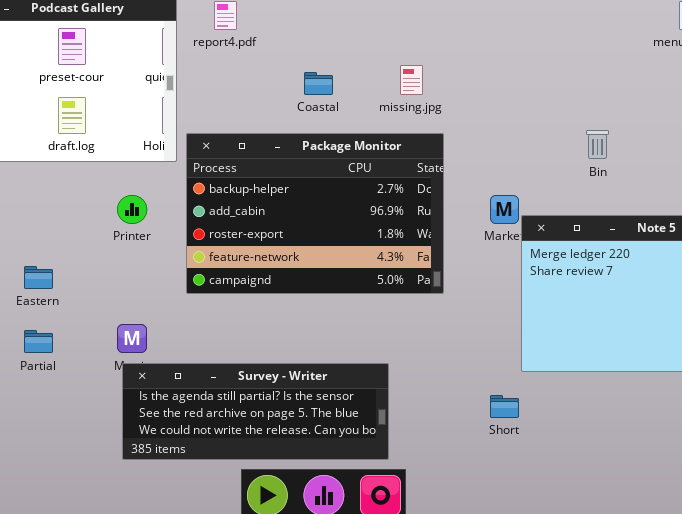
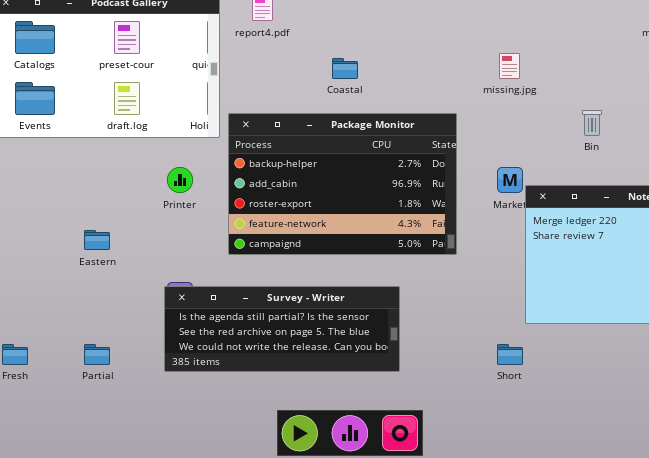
missing.jpg: [400,65,423,95] -> [499,53,520,79], moved
Partial: [24,330,53,353] -> [84,344,110,365], moved
Survey - Writer: [122,363,389,460] -> [164,286,400,372], moved

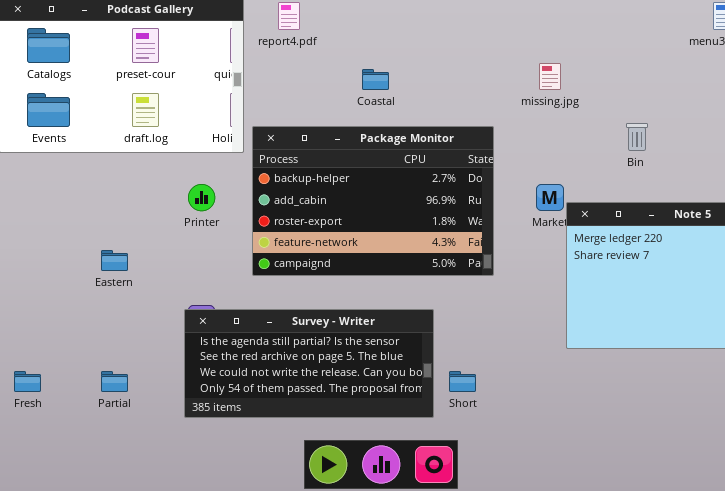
Survey - Writer: [164,286,400,372] -> [184,309,434,418], resized
Short: [497,344,523,365] -> [449,371,476,392], moved

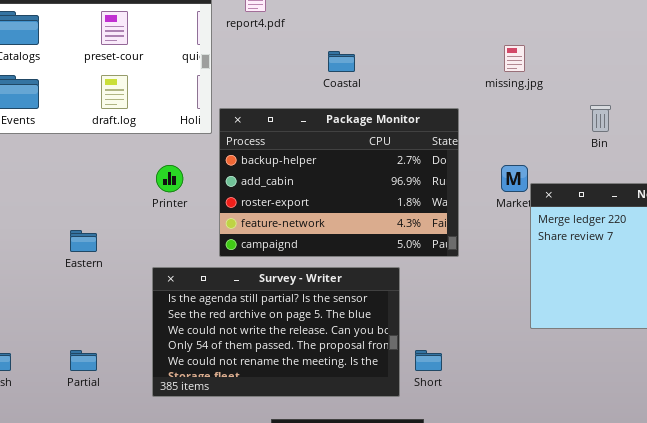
Survey - Writer: [184,309,434,418] -> [152,267,400,397], resized

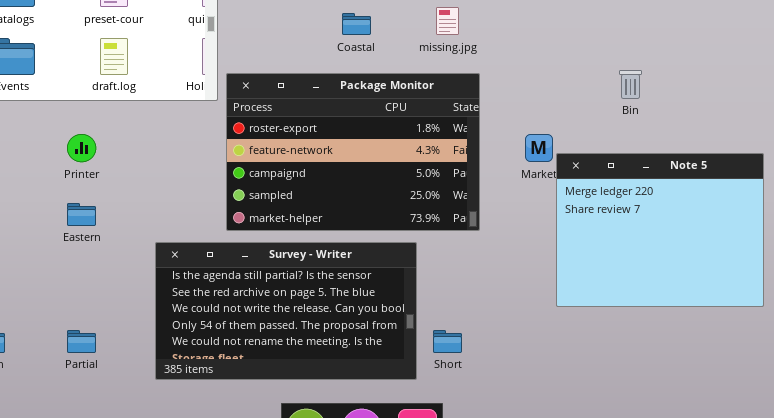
missing.jpg: [504,45,525,72] -> [436,7,459,35], moved
Package Monitor: [219,108,459,257] -> [226,73,480,231], scrolled down 2 rows
Printer: [156,165,183,192] -> [67,134,96,162], moved

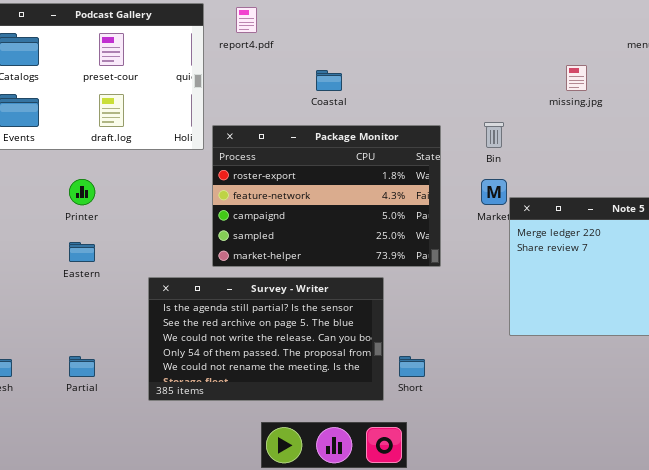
missing.jpg: [436,7,459,35] -> [566,65,587,91], moved
Bin: [619,70,642,99] -> [484,122,504,148], moved

